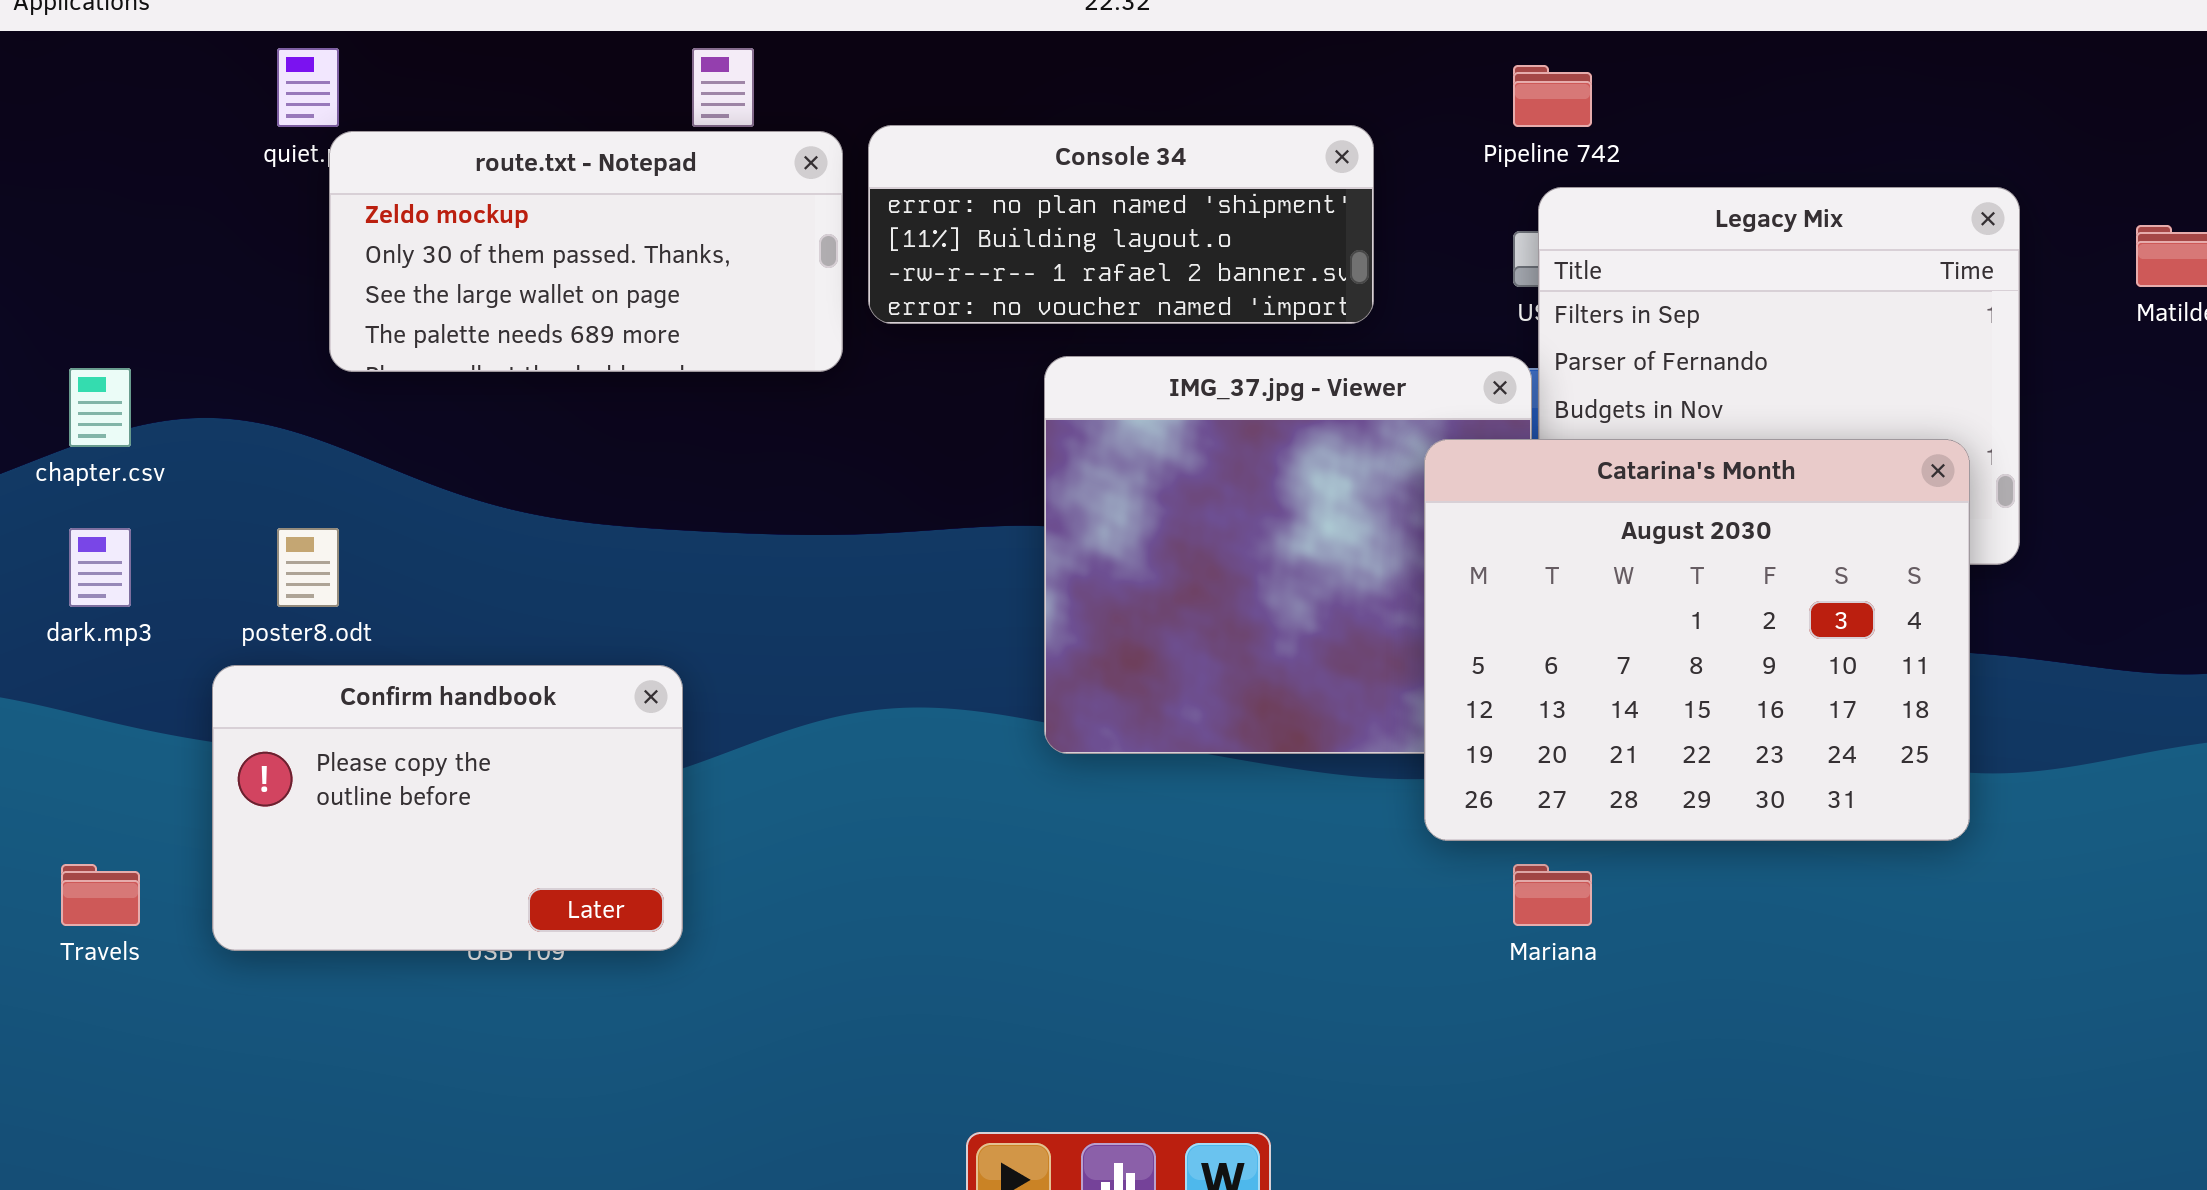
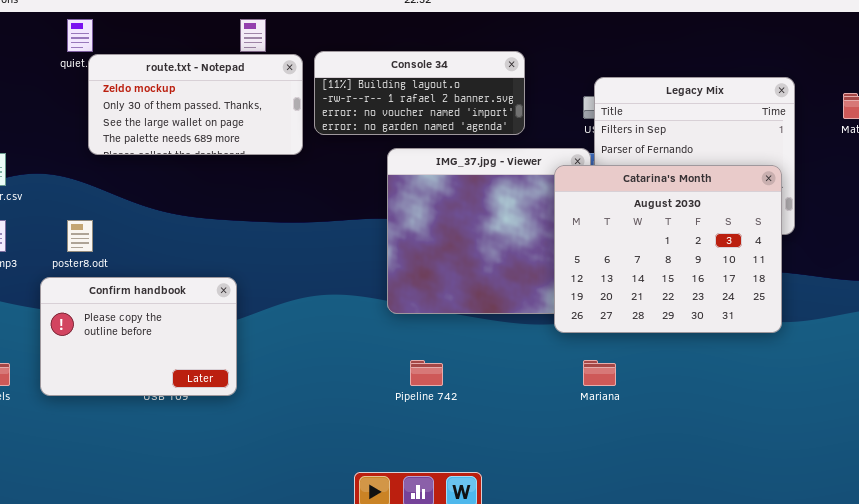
Pipeline 742: [1513,65,1592,127] -> [410,360,443,386], moved
Console 34: [868,125,1374,324] -> [314,51,525,135], scrolled down 1 row
Catarina's Month: [1424,439,1970,841] -> [554,165,782,333], moved

